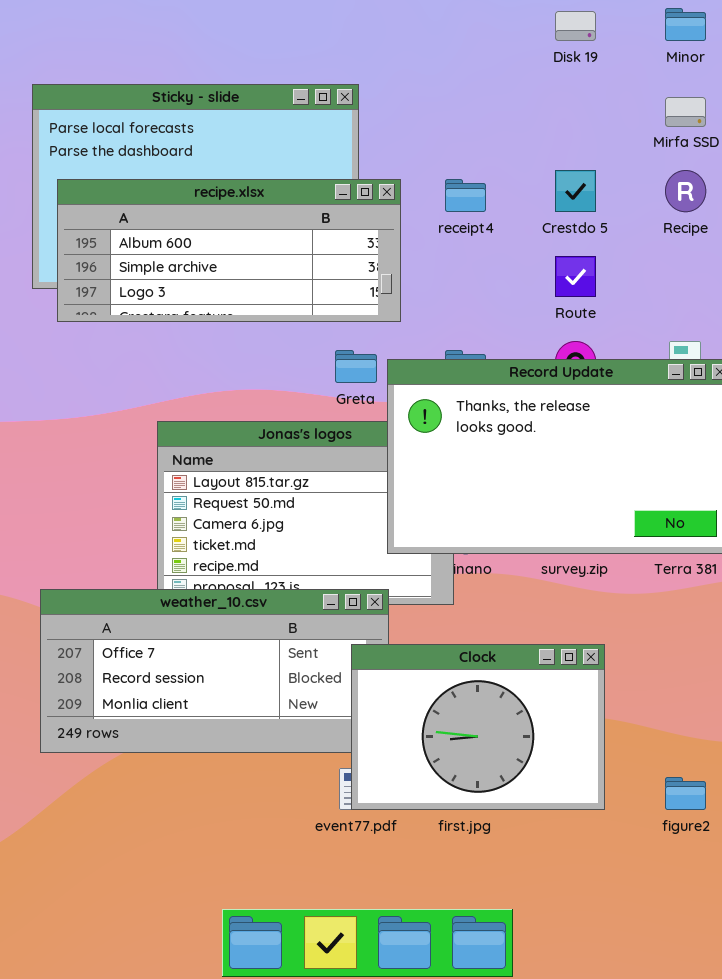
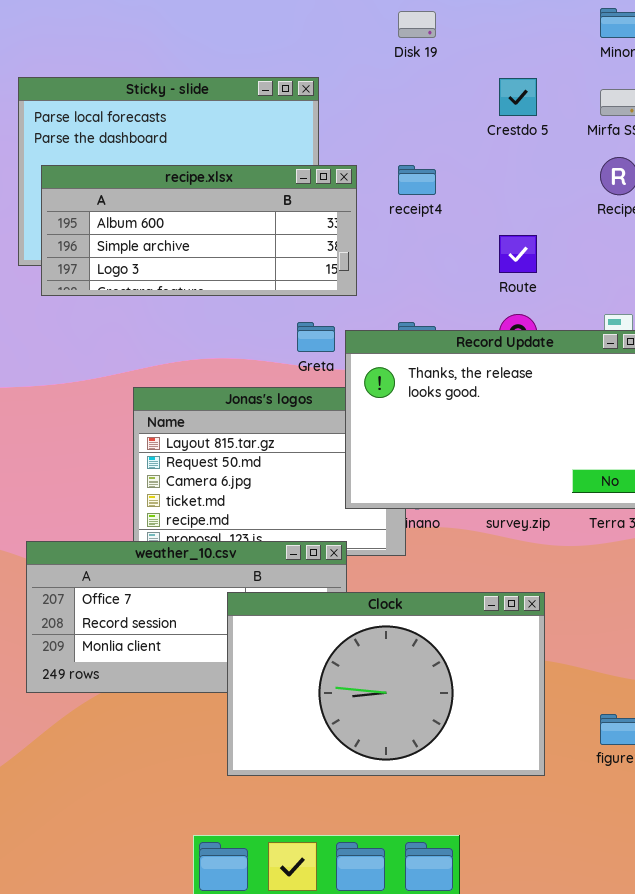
Disk 19: [555,11,596,41] -> [398,11,436,38], moved
Crestdo 5: [555,170,596,212] -> [499,78,537,116], moved
Clock: [351,644,605,810] -> [227,592,545,776], resized

